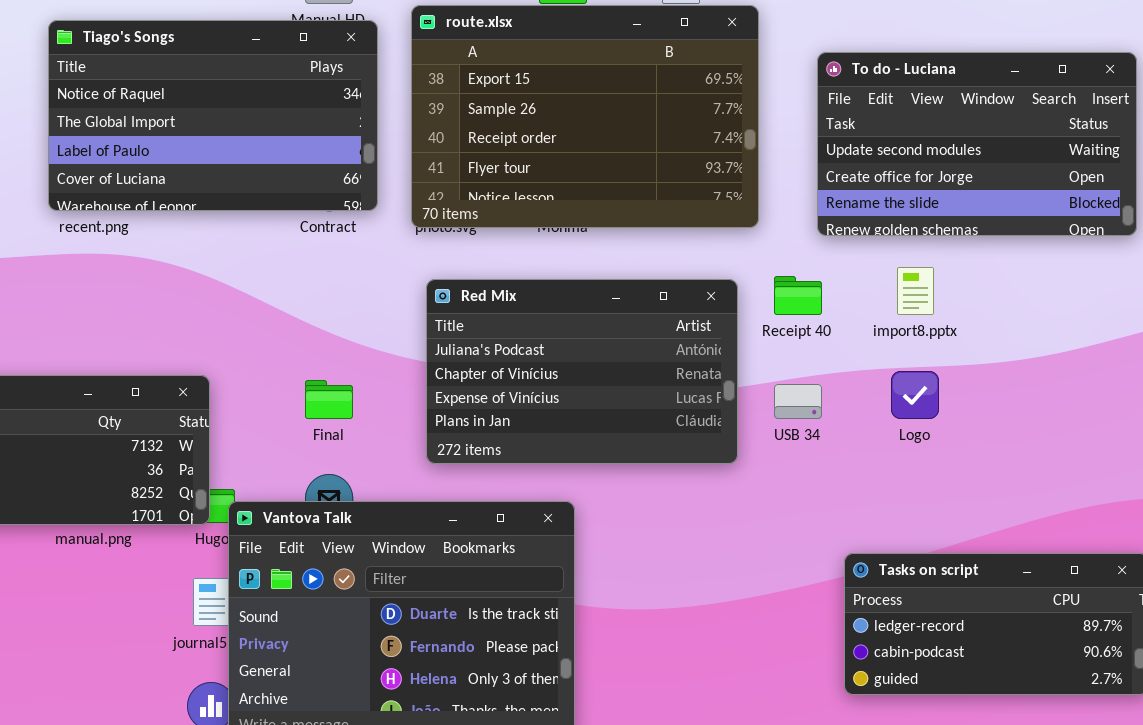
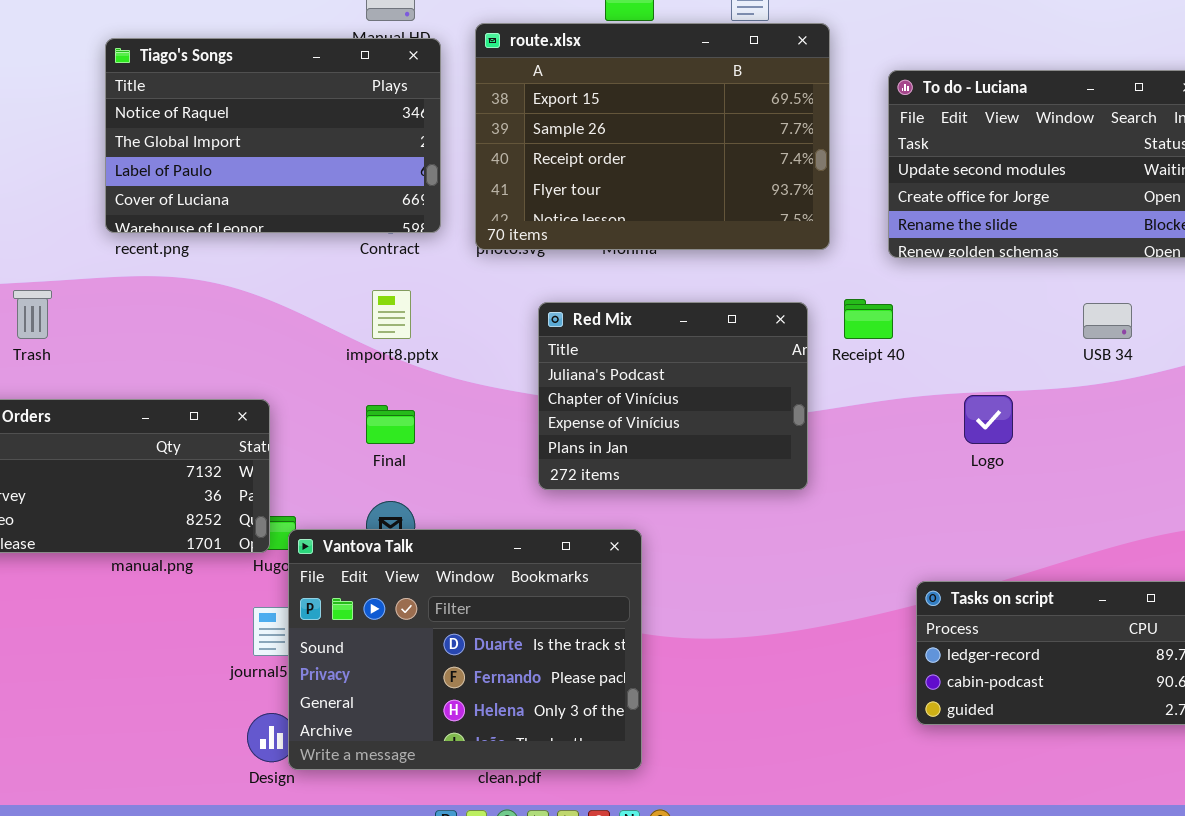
import8.pptx: [897,267,934,315] -> [372,290,411,339], moved
Red Mix: [426,279,738,464] -> [538,302,808,490], resized
USB 34: [774,384,822,419] -> [1083,303,1132,339], moved

